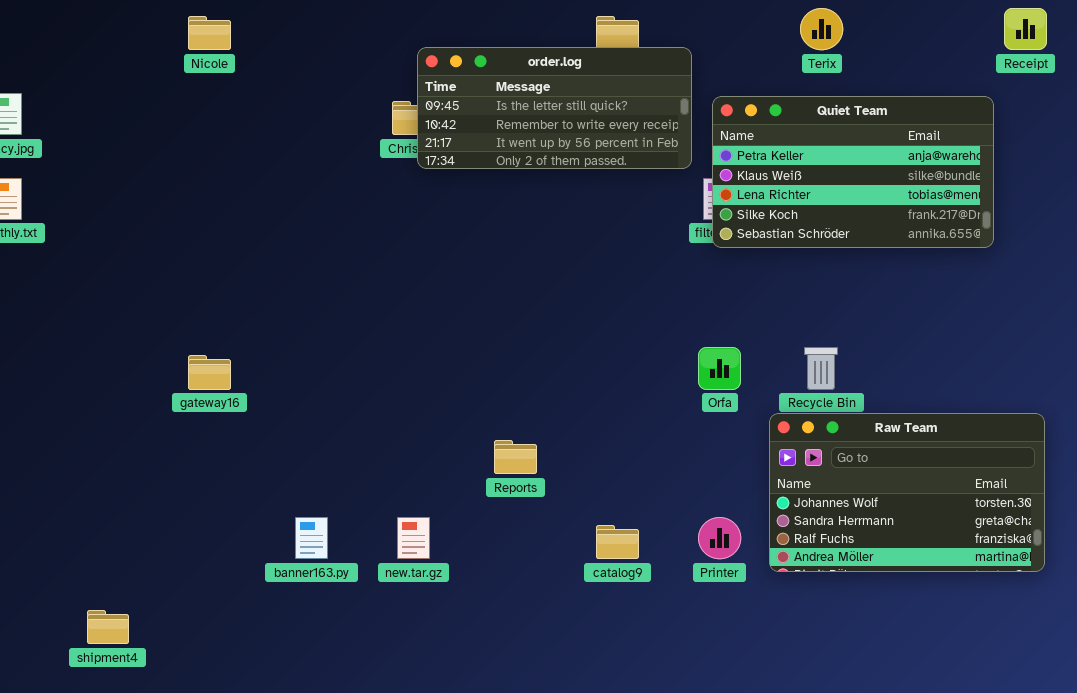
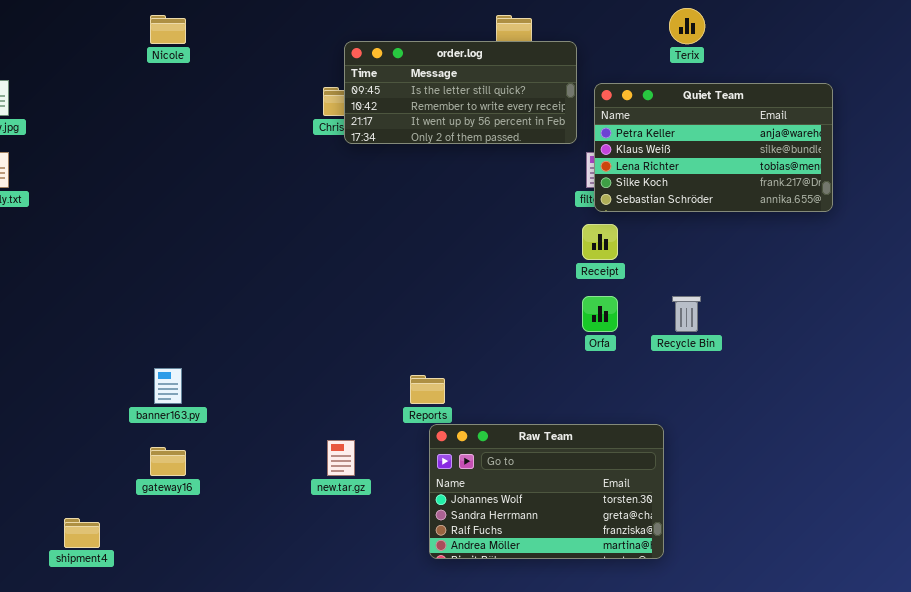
Receipt: [1004,8,1047,50] -> [582,224,618,260], moved
gateway16: [188,355,231,390] -> [150,447,186,476], moved
Raw Team: [769,413,1045,572] -> [429,424,664,559], moved
banner163.py: [295,517,328,559] -> [154,368,182,404], moved

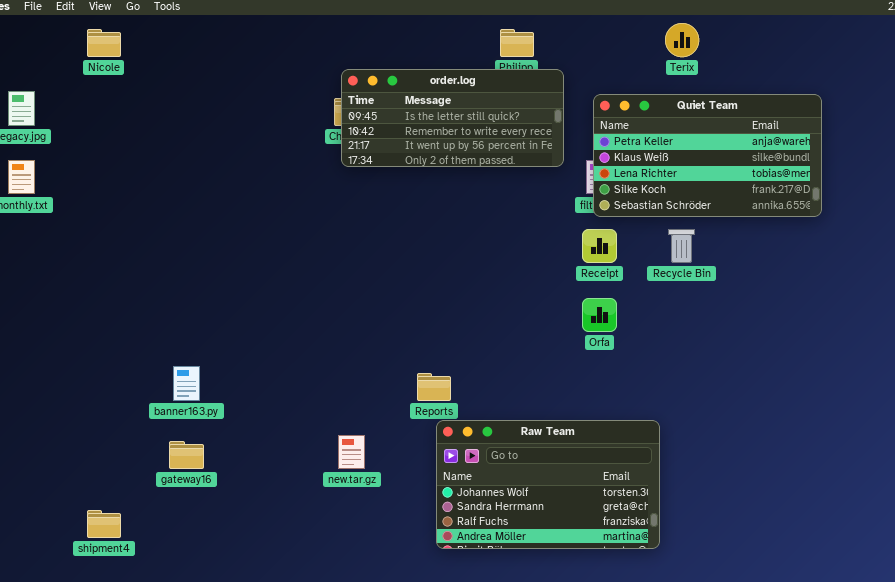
Nicole: [150,15,186,44] -> [87,29,121,57], moved
order.log: [344,41,577,144] -> [341,69,564,167], moved
Recycle Bin: [672,296,701,332] -> [668,229,695,263], moved

